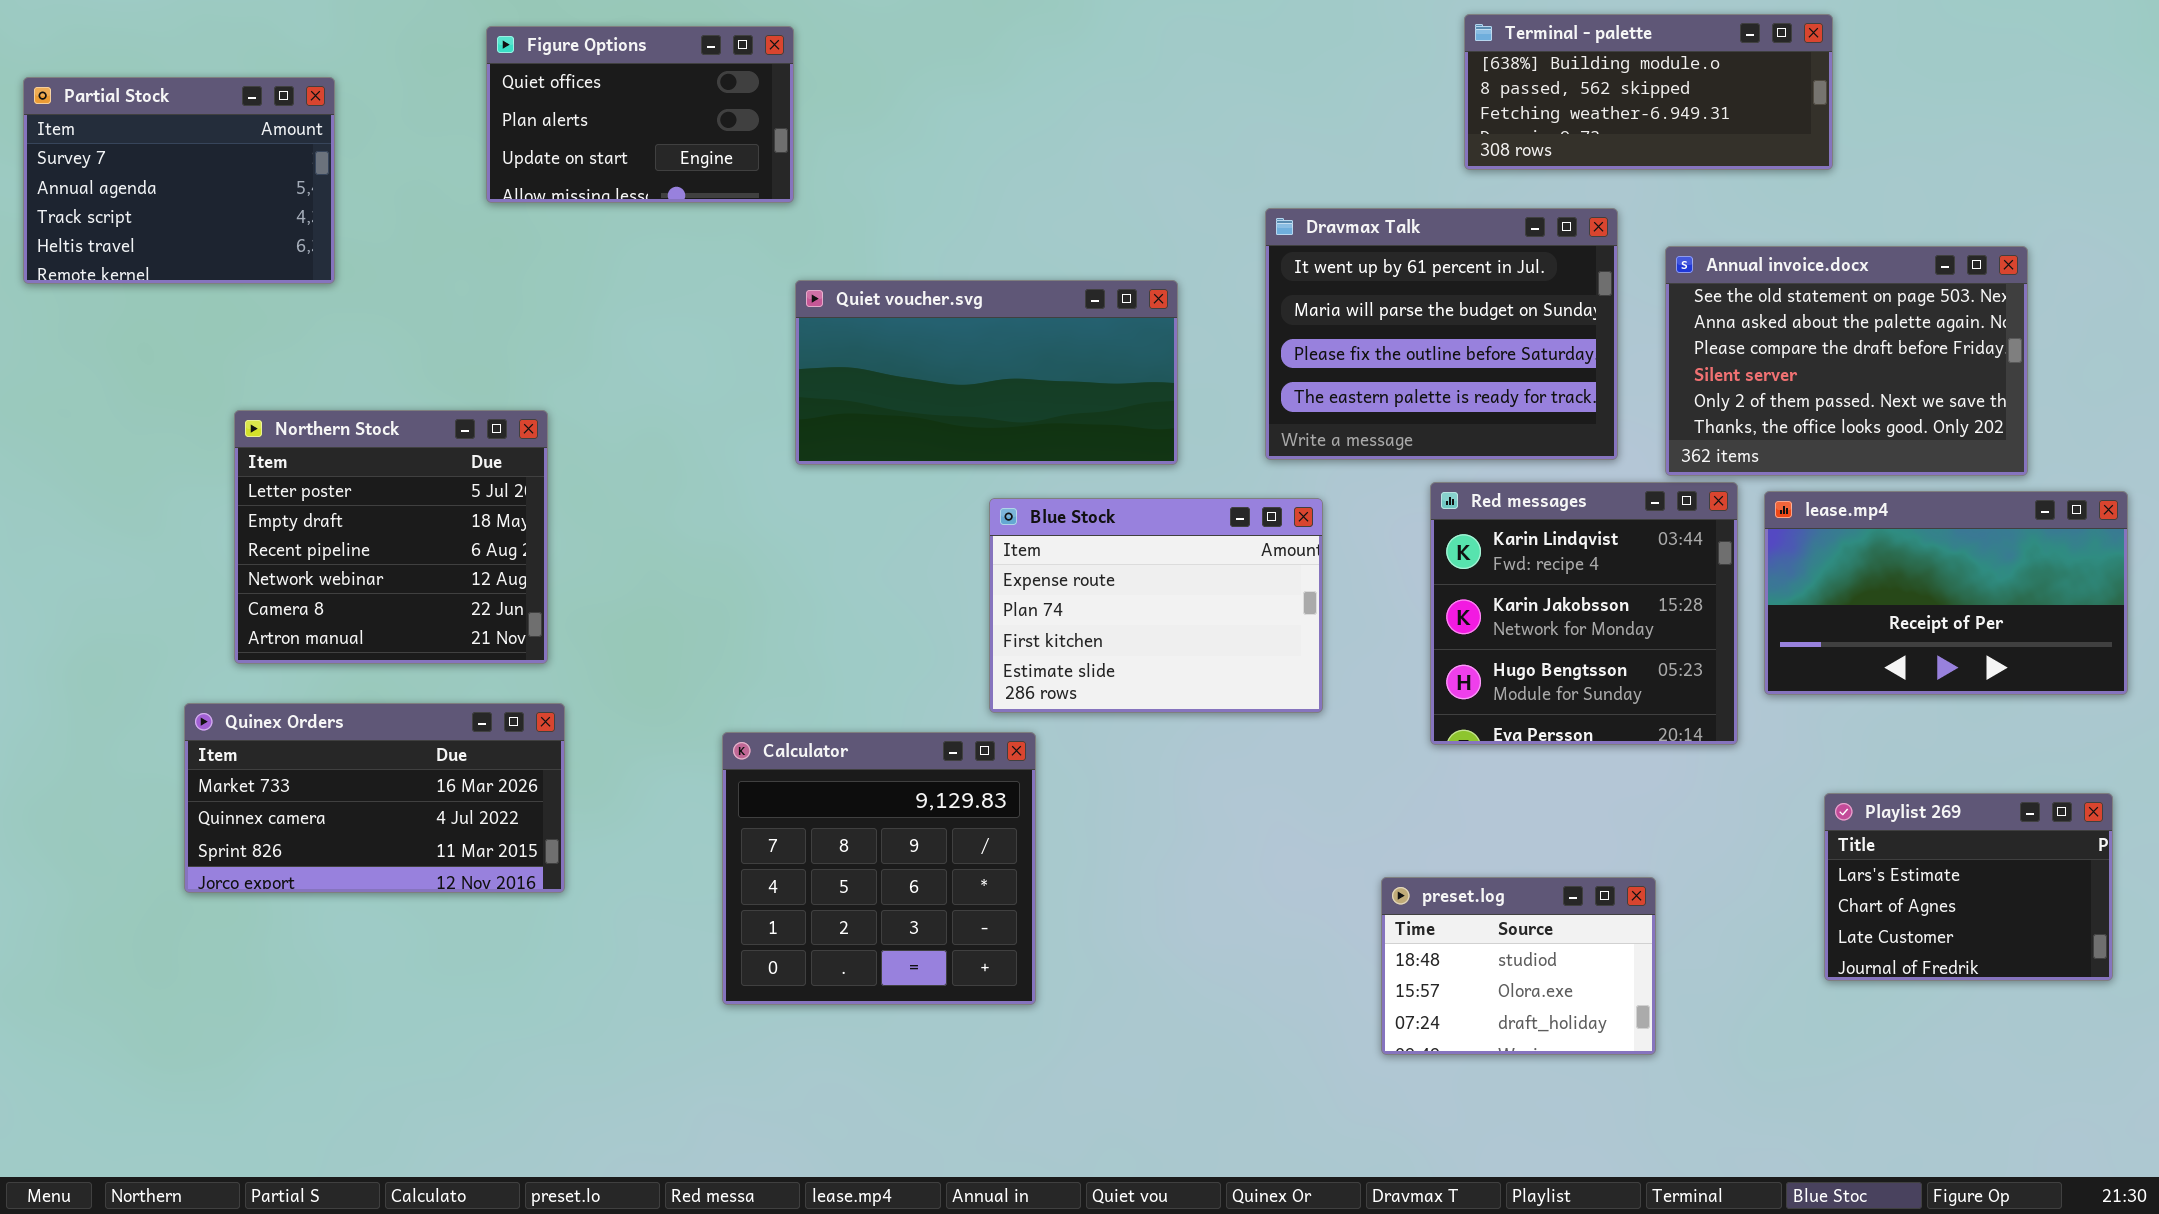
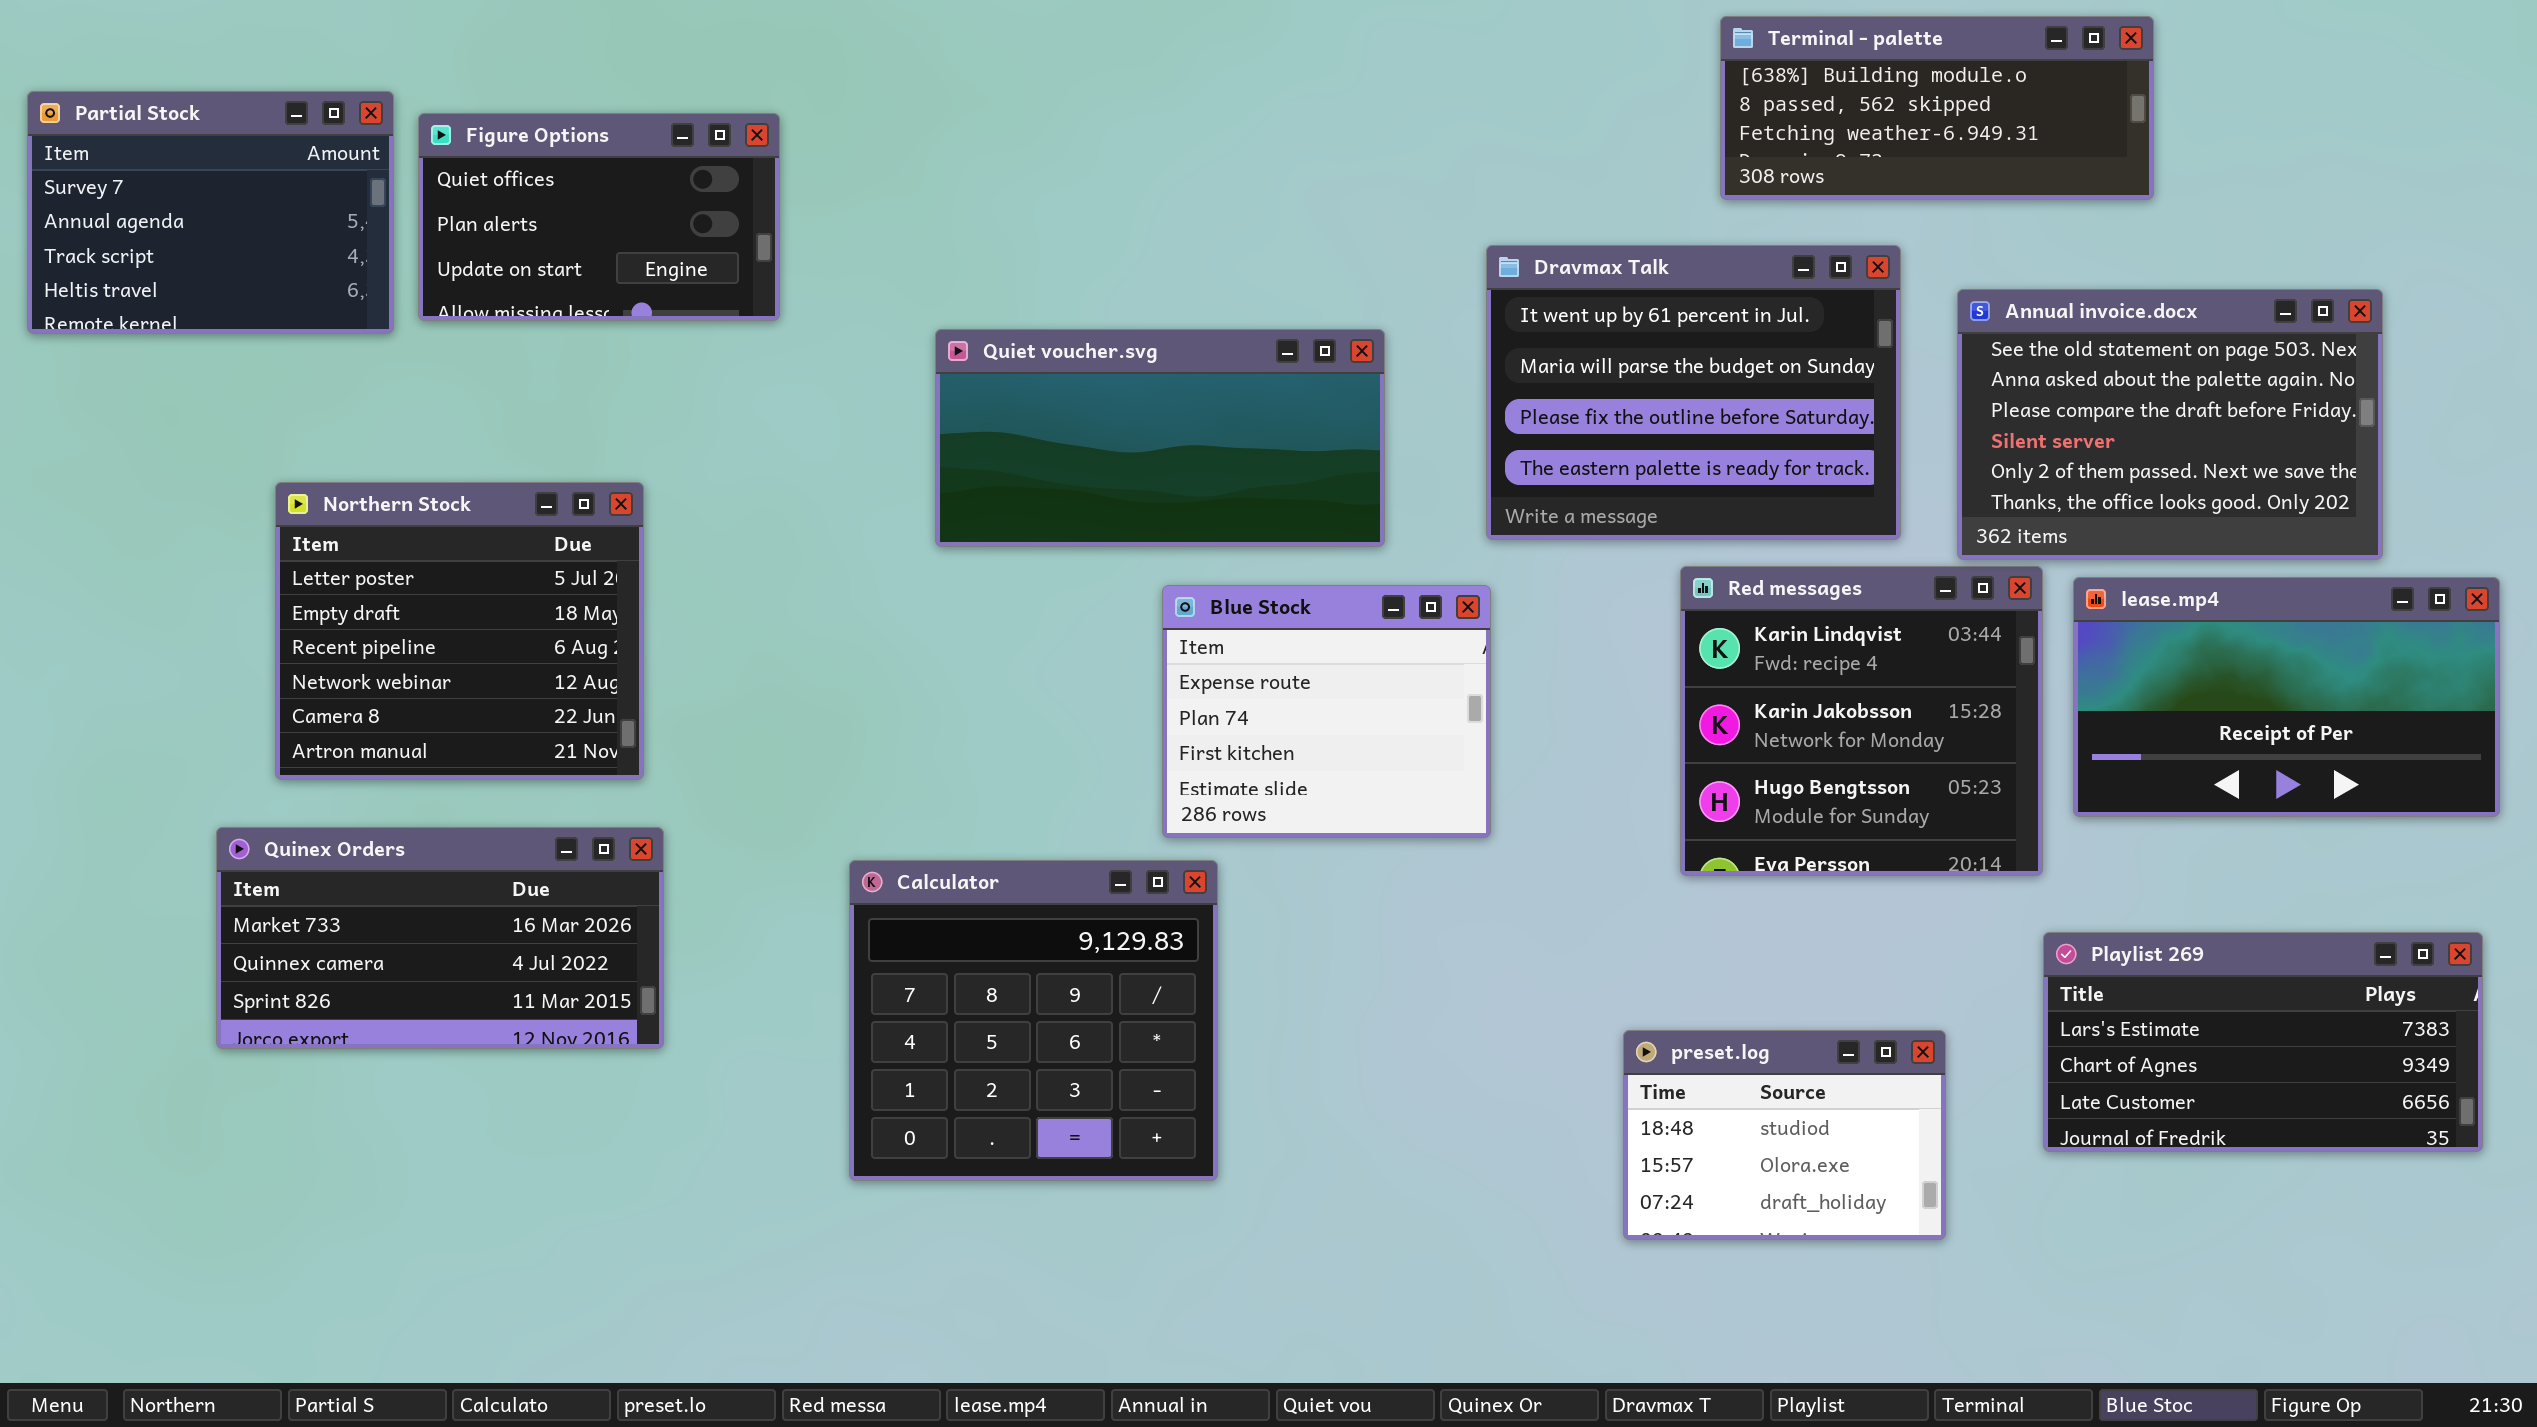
Figure Options: [486,26,794,203] -> [418,113,780,321], moved
Blue Stock: [989,498,1323,713] -> [1162,585,1491,838], resized
Playlist 269: [1824,793,2113,981] -> [2043,932,2483,1152], resized

